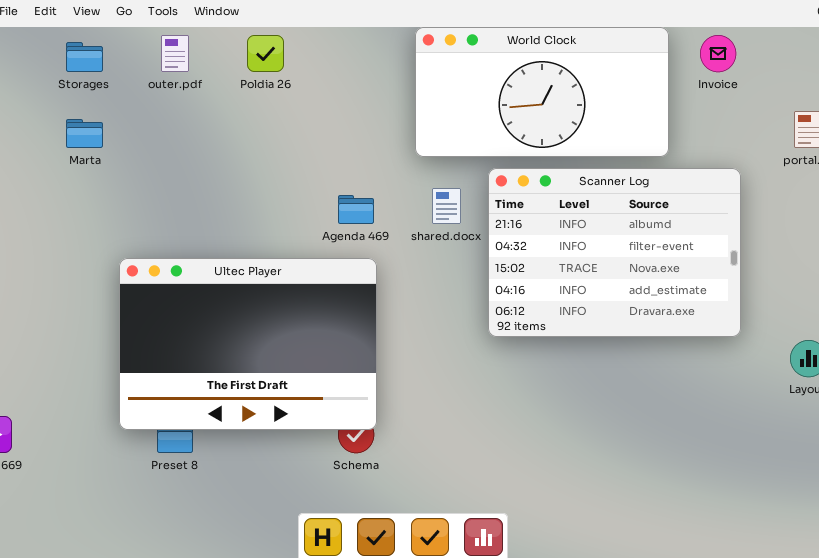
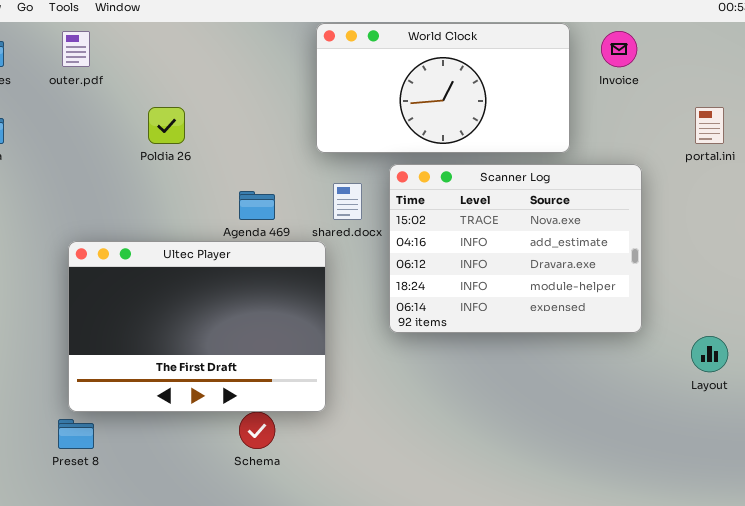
Poldia 26: [247,35,284,72] -> [148,107,185,144], moved
Scanner Log: [488,168,741,337] -> [389,164,642,333], scrolled down 2 rows
Ultec Player: [119,258,377,430] -> [68,241,326,412], moved

